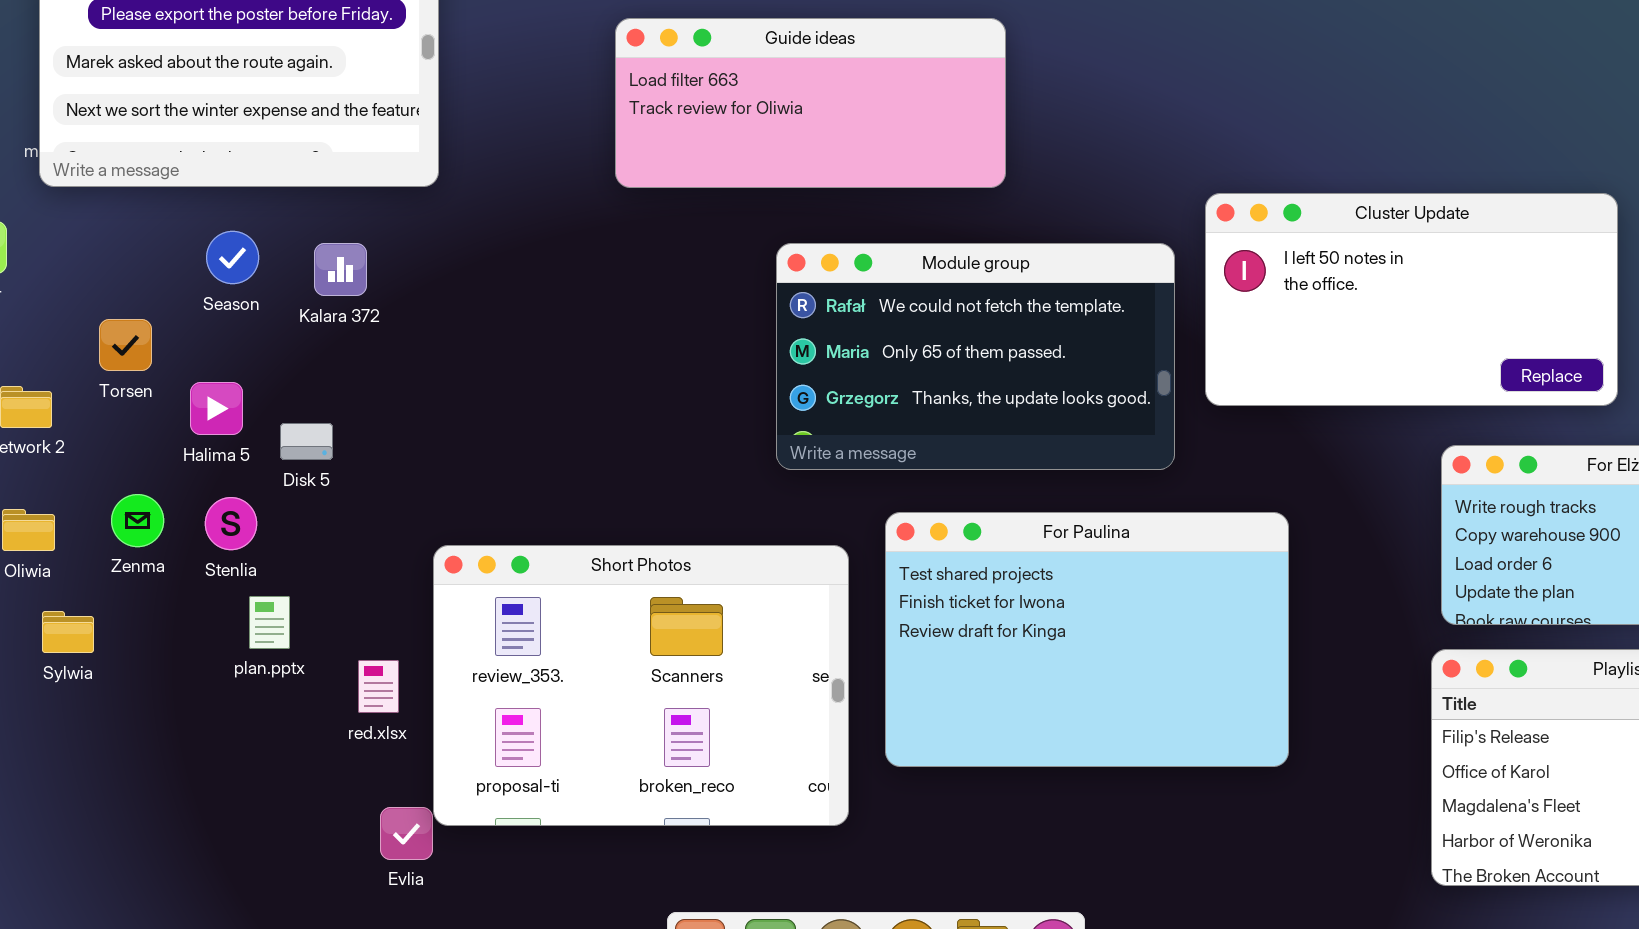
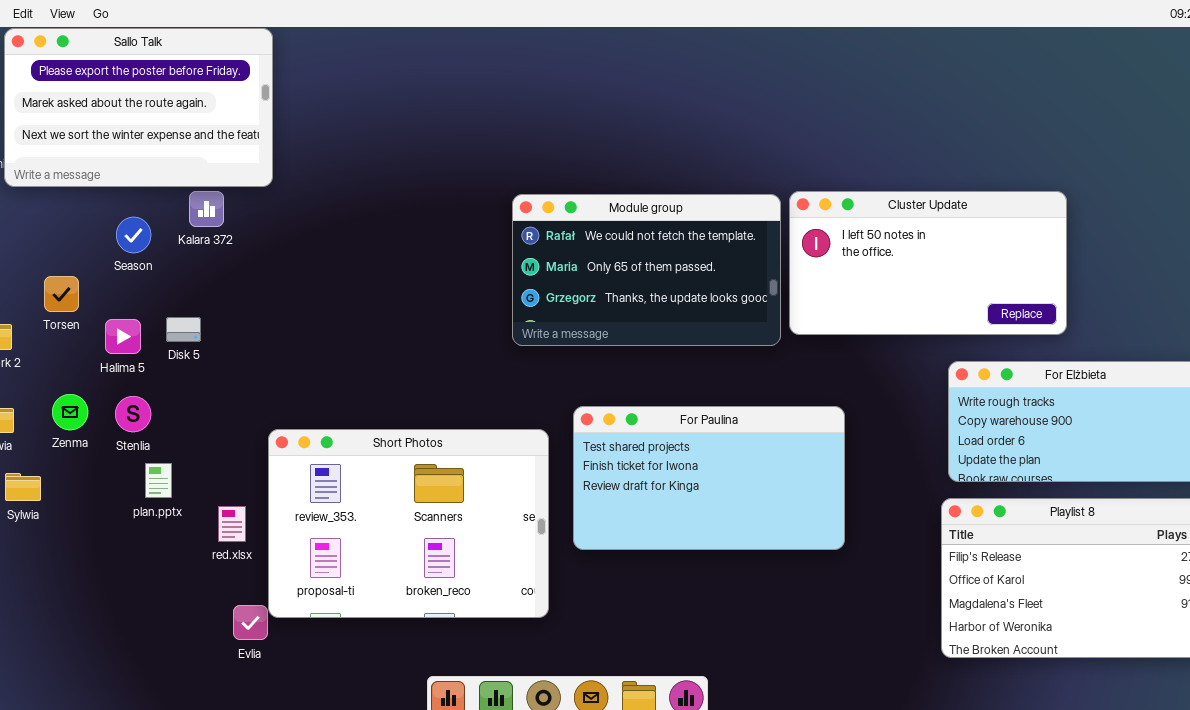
Guide ideas: [615,18,1006,188] -> none, closed
Kalara 372: [314,243,367,296] -> [189,191,224,227], moved
Module group: [776,243,1175,470] -> [512,194,781,346], moved
Disk 5: [280,423,333,460] -> [166,317,201,342], moved
For Paulina: [885,512,1289,767] -> [573,406,845,550], resized

